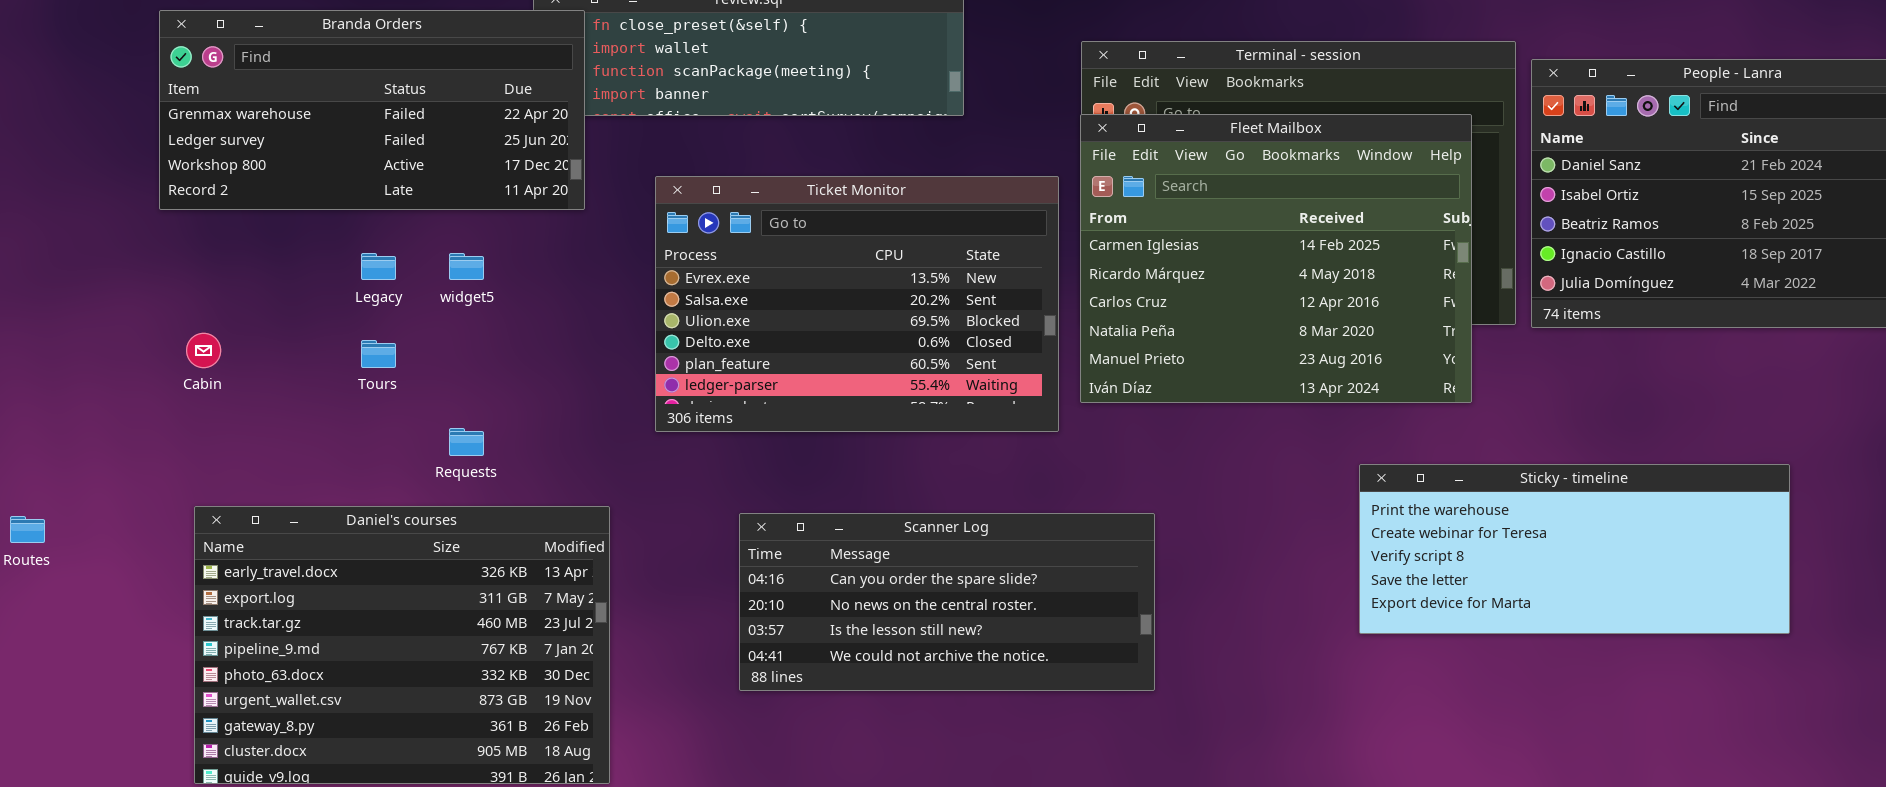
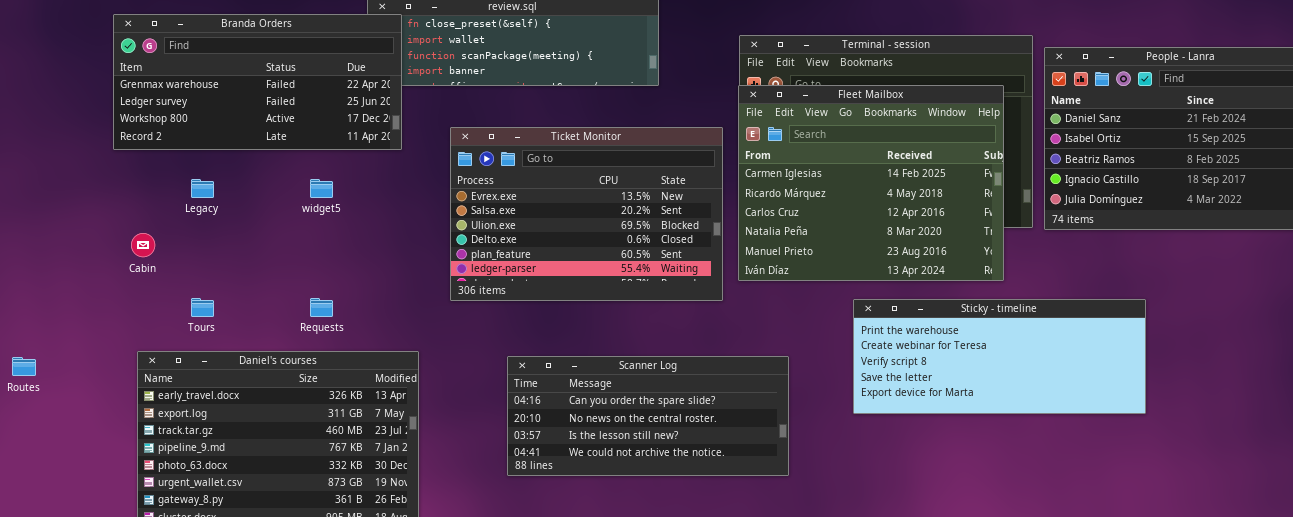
Legacy: [361,253,396,280] -> [191,179,214,198], moved
Tours: [361,340,396,368] -> [191,298,214,317], moved
Sticky - timeline: [1359,464,1790,634] -> [853,299,1146,414], moved

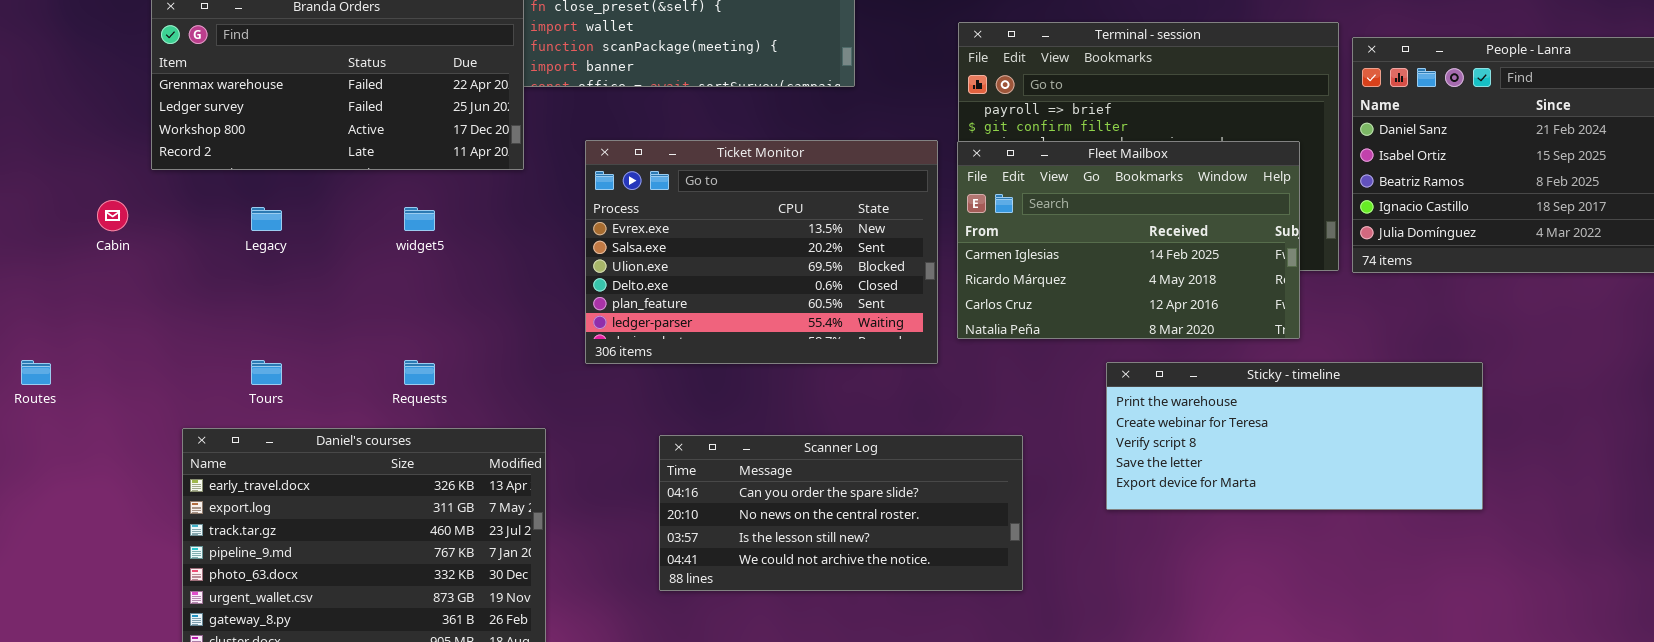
Fleet Mailbox: [738,85,1004,281] -> [957,141,1300,339], resized
Cabin: [131,233,155,257] -> [97,200,128,231], moved
Routes: [12,357,36,376] -> [21,360,51,385], moved

